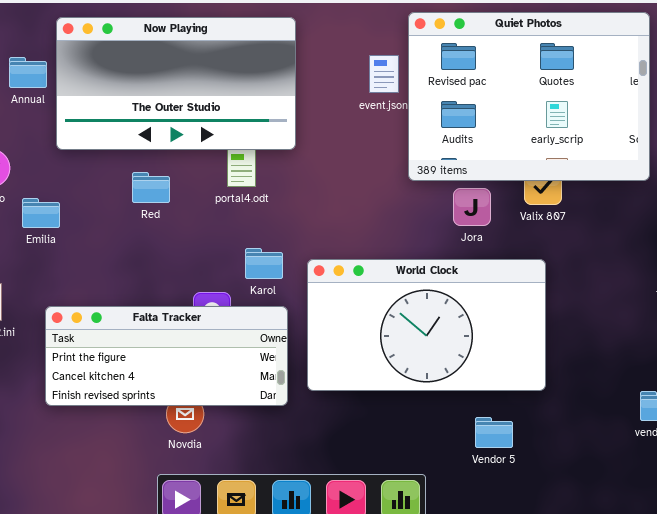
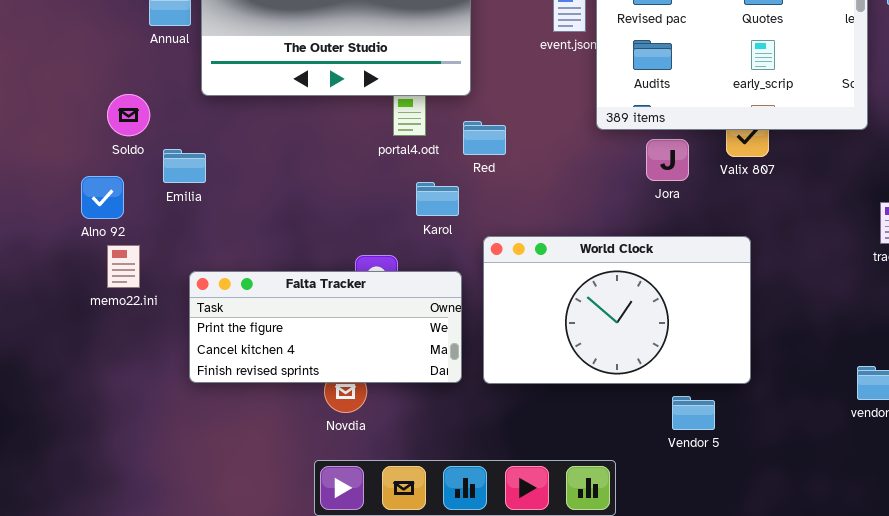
Red: [132,172,170,203] -> [463,121,506,155], moved
Karol: [245,248,283,279] -> [416,182,459,216], moved
World Clock: [307,259,546,391] -> [483,236,751,384], moved

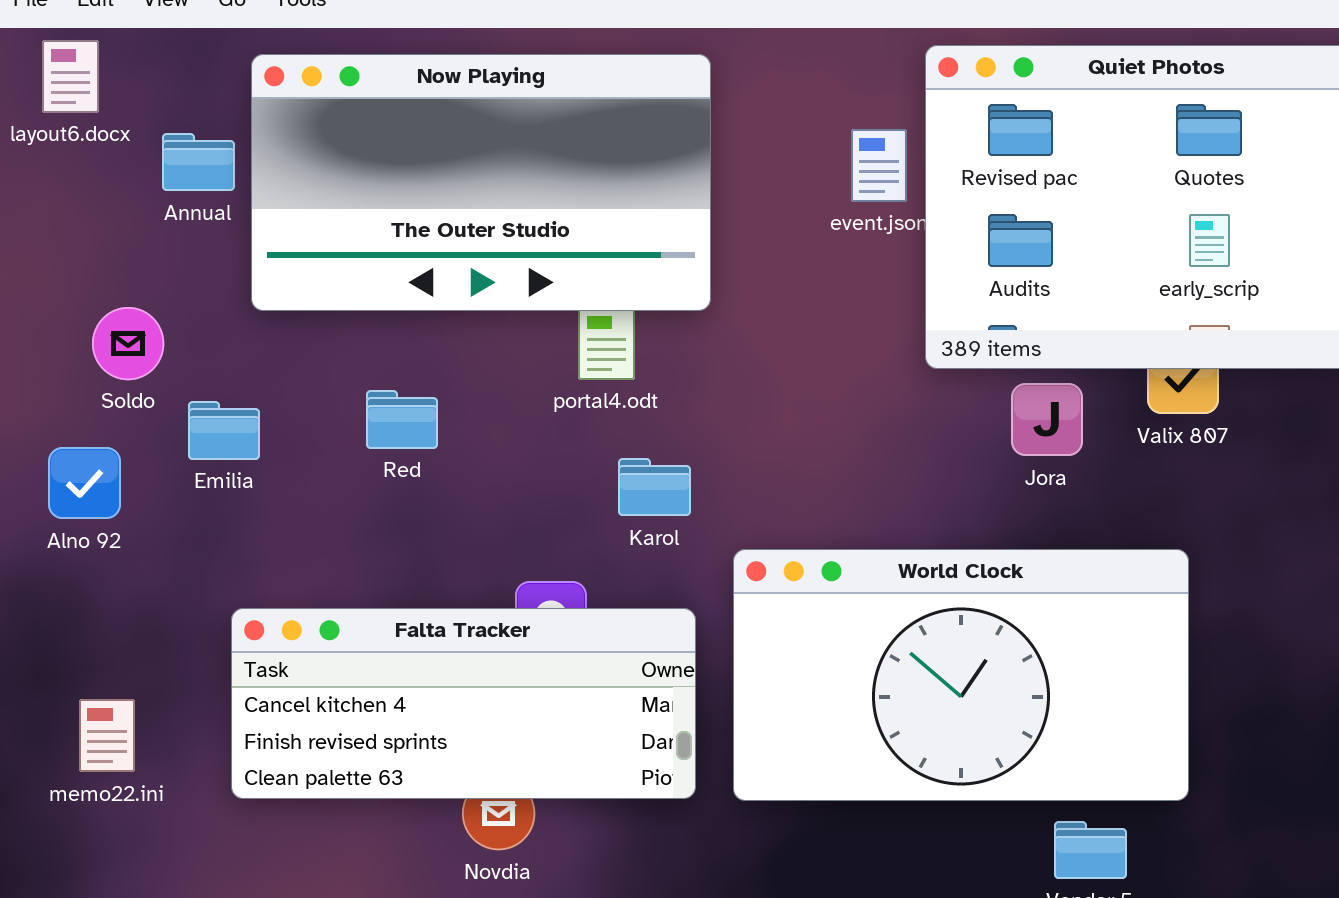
Red: [463,121,506,155] -> [366,390,438,449], moved
memo22.ini: [107,245,140,288] -> [79,699,135,772], moved
Falta Tracker: [189,271,462,383] -> [231,608,696,799], scrolled down 1 row

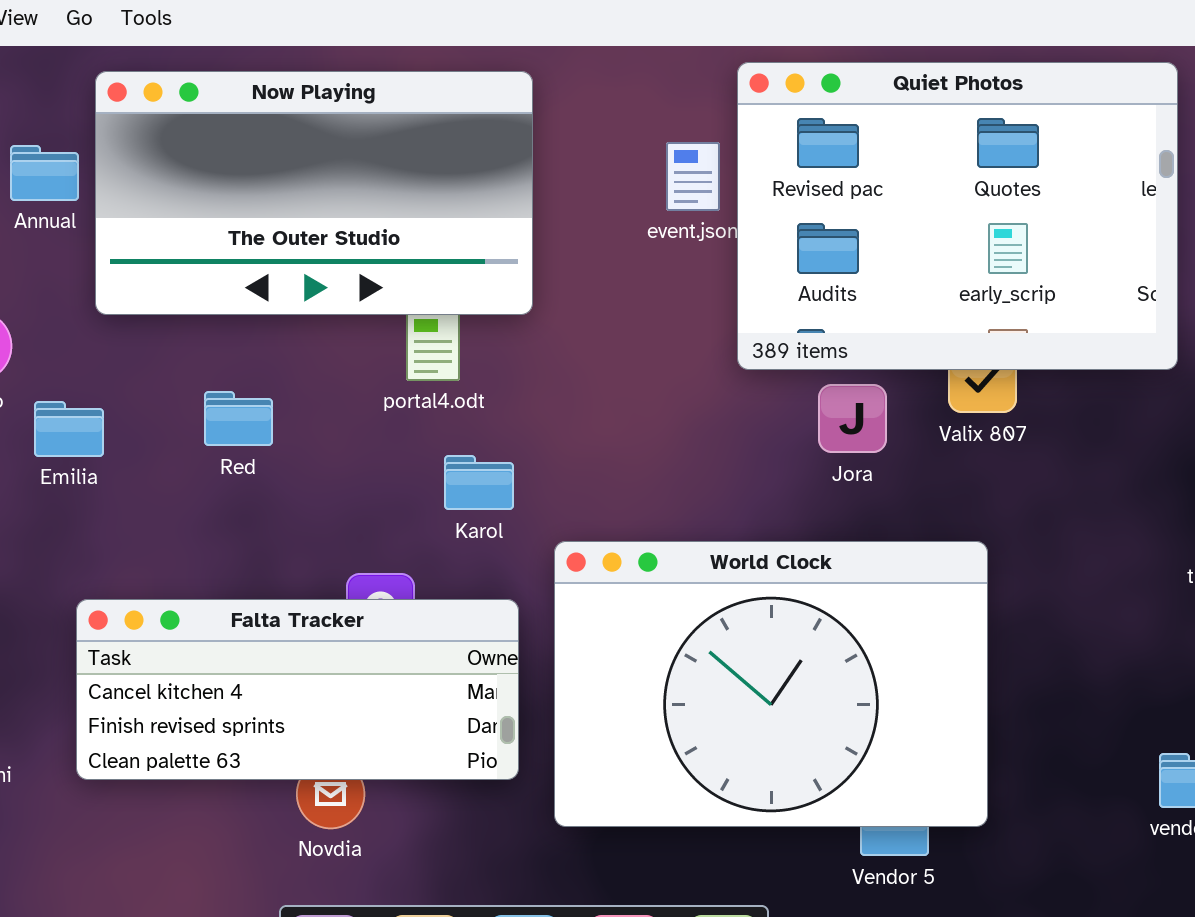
World Clock: [733,549,1189,801] -> [554,541,988,827], resized

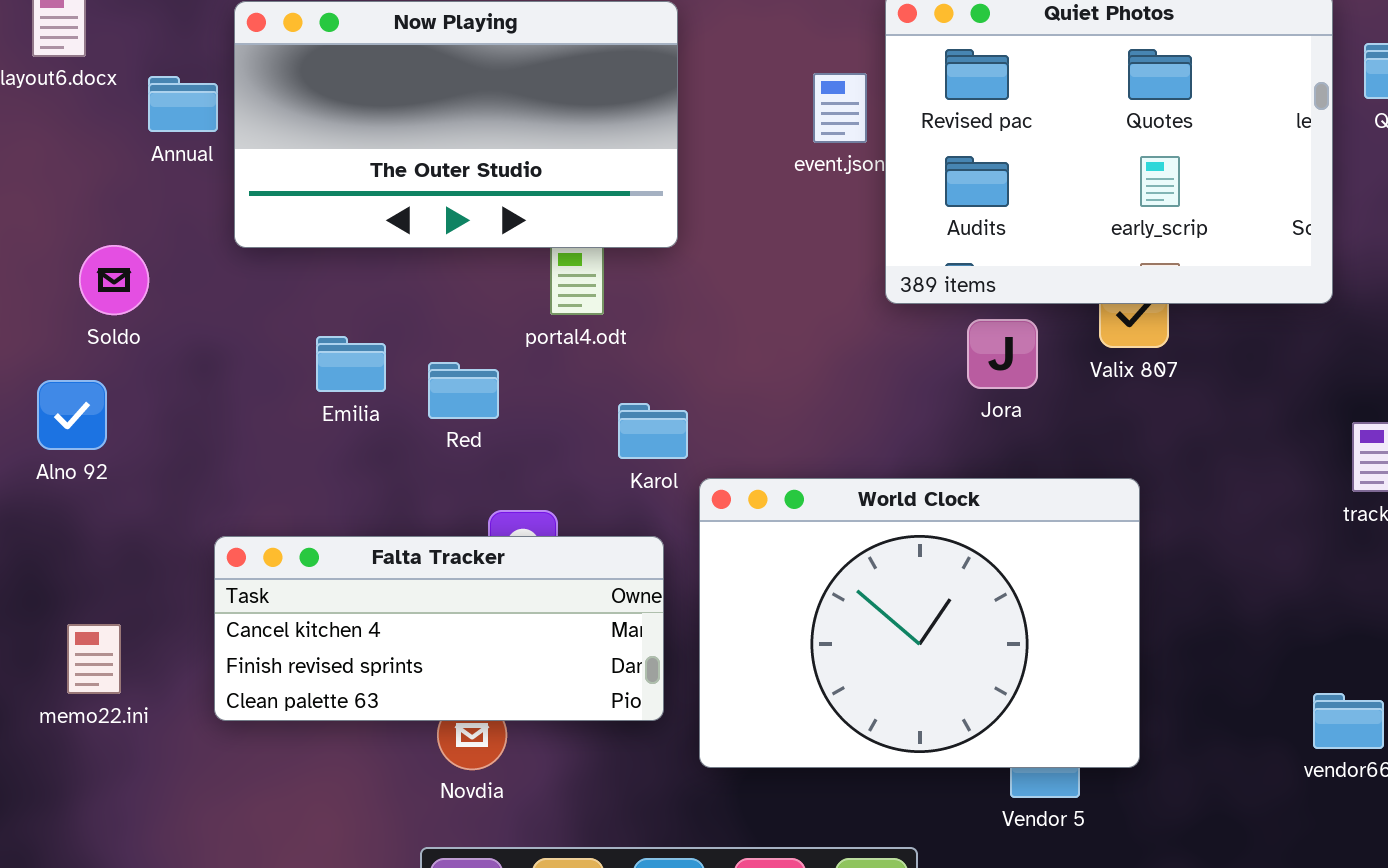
Red: [204,391,273,446] -> [428,362,499,419], moved
Emilia: [34,401,104,457] -> [316,336,386,392], moved
Karol: [444,455,514,510] -> [618,403,688,459], moved

